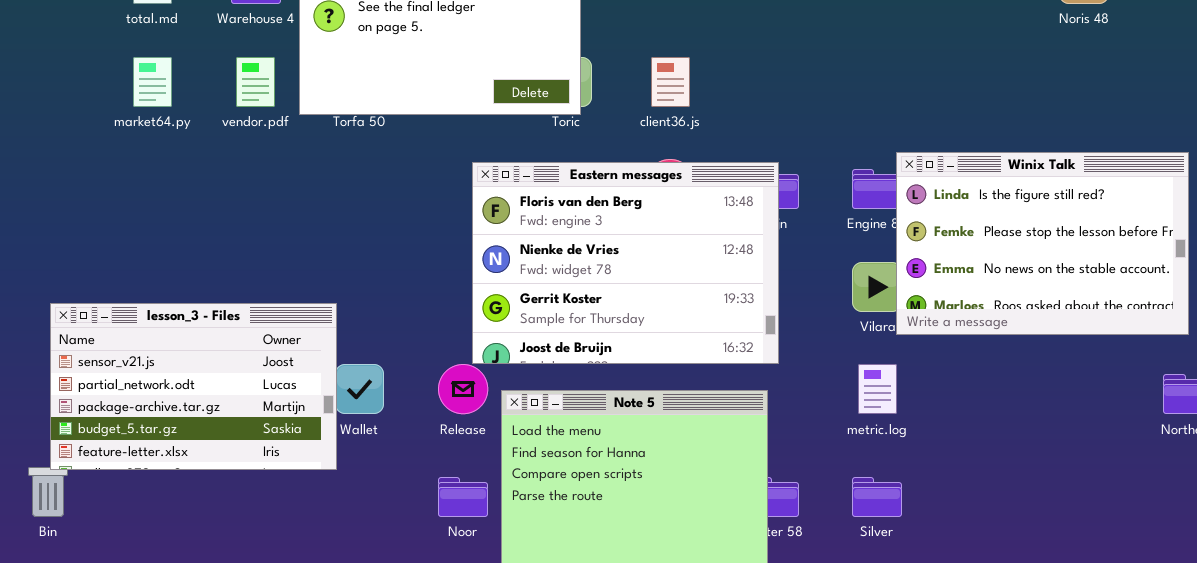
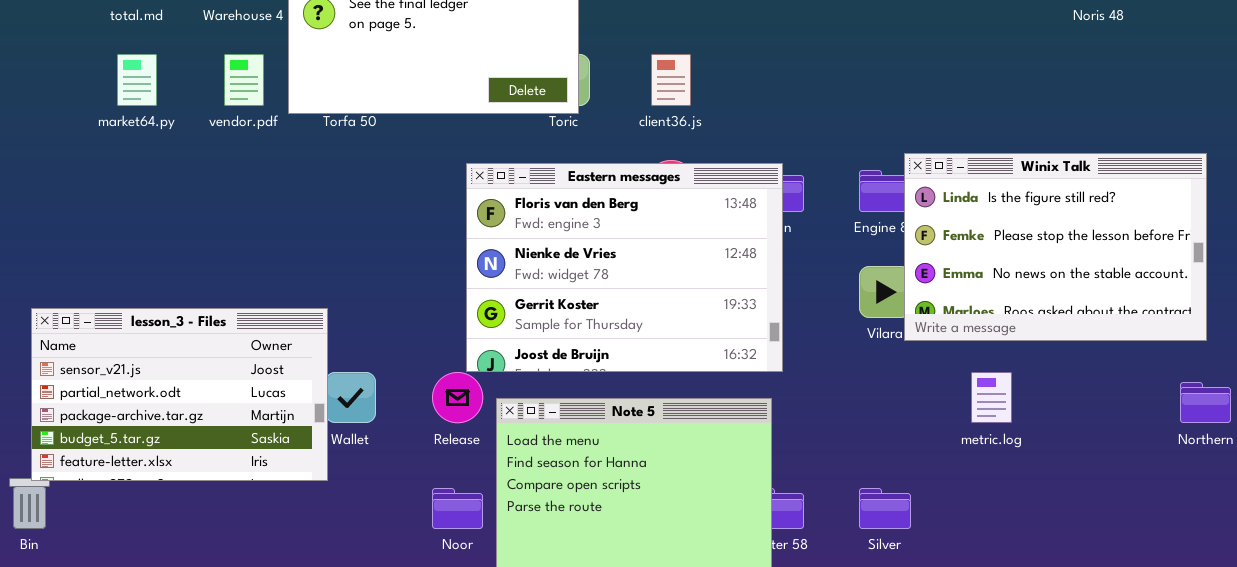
metric.log: [858,364,897,414] -> [971,372,1012,423], moved

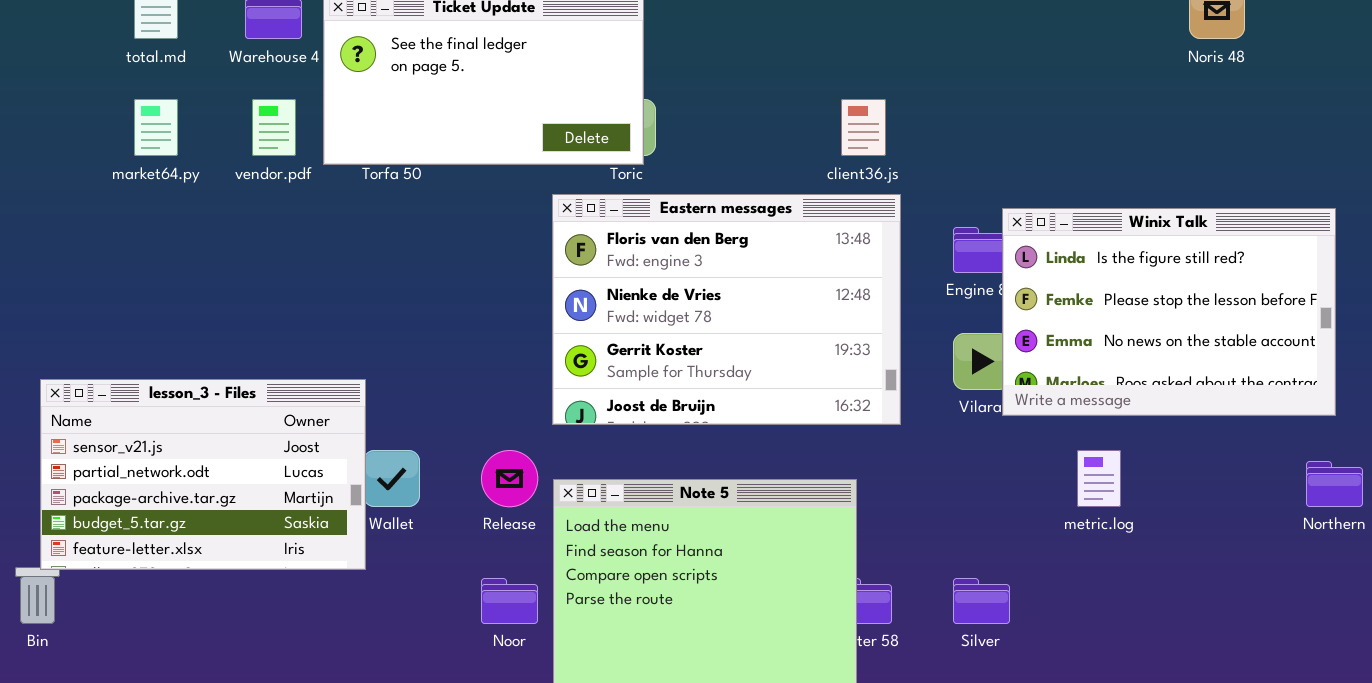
client36.js: [651,54,691,106] -> [841,99,886,156], moved
Eastern messages: [466,163,783,372] -> [552,194,901,425], moved

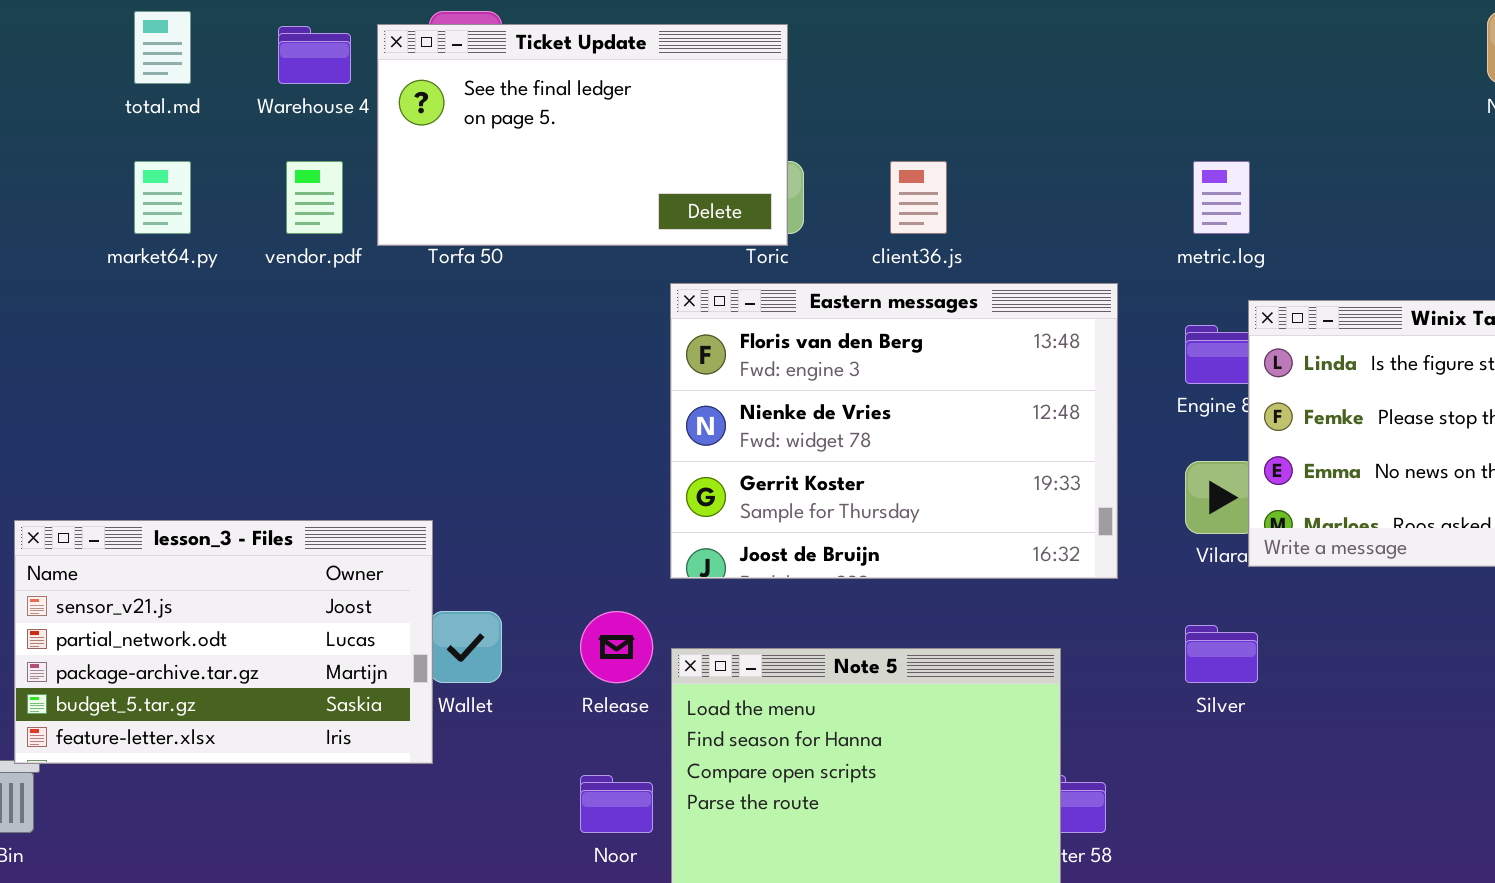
client36.js: [841,99,886,156] -> [890,161,947,234], moved
metric.log: [1077,450,1121,507] -> [1193,161,1250,234], moved
Silver: [953,578,1010,624] -> [1185,625,1258,683], moved

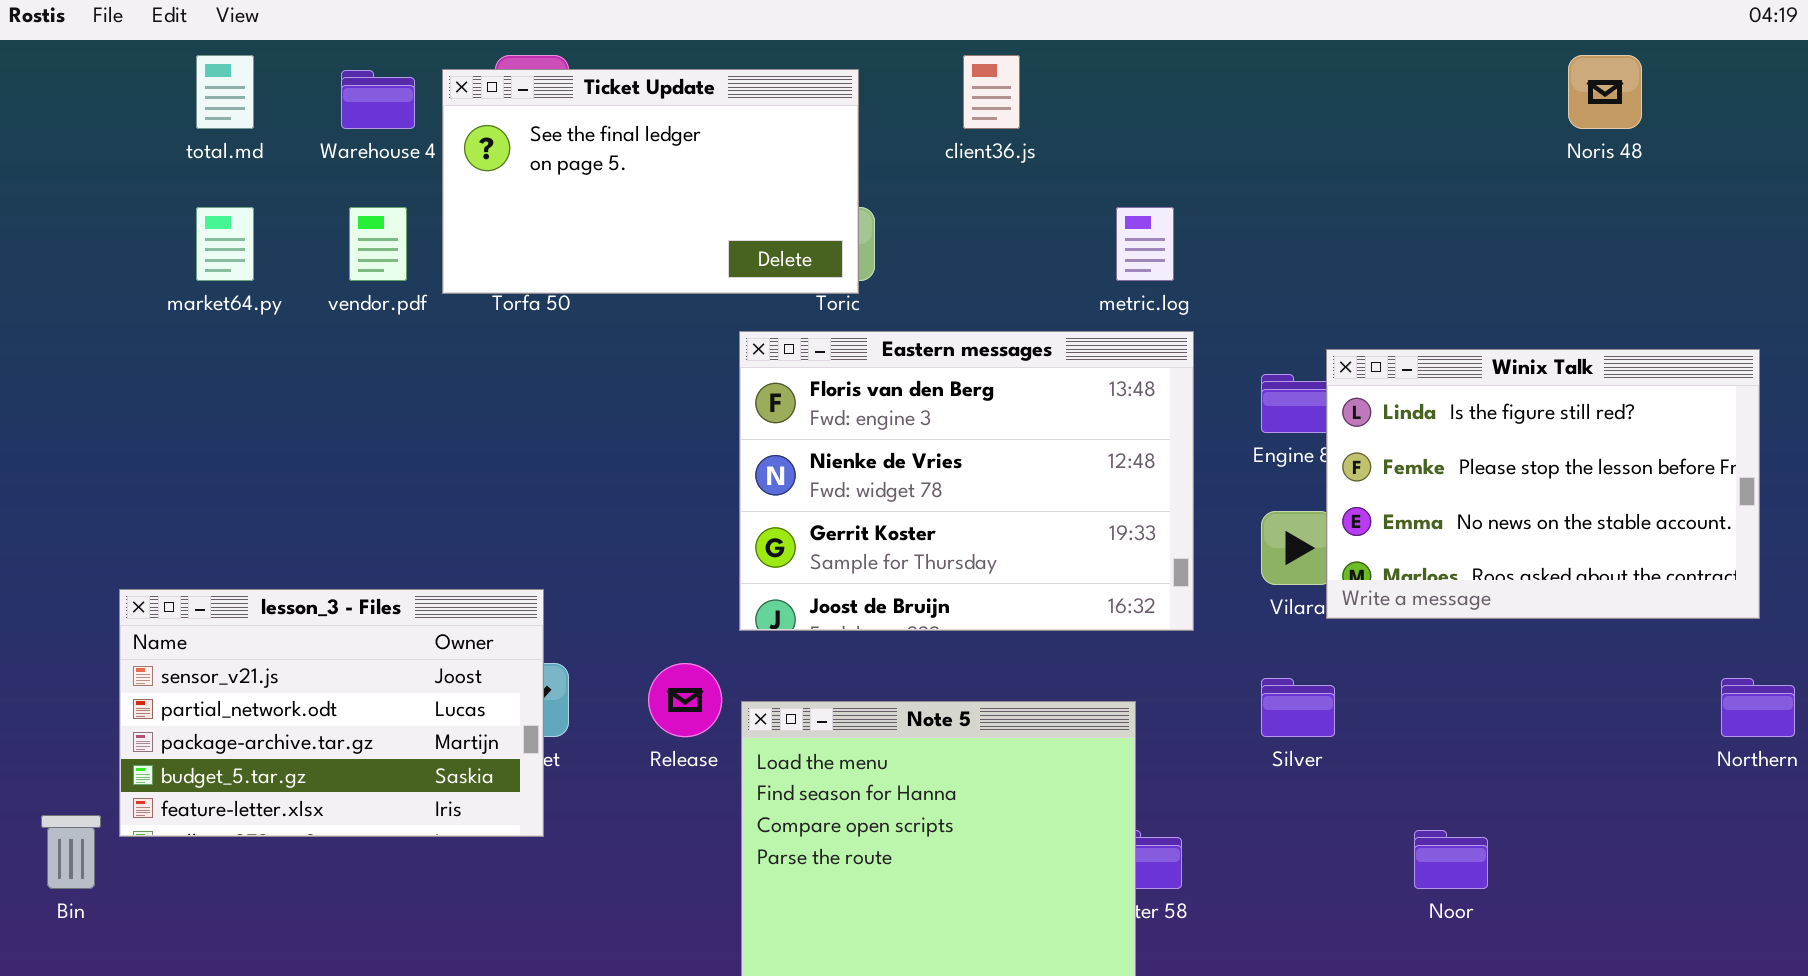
client36.js: [890,161,947,234] -> [963,55,1020,129], moved
metric.log: [1193,161,1250,234] -> [1116,207,1174,281], moved
lesson_3 - Files: [14,520,433,764] -> [119,589,544,837], moved
Noor: [580,775,653,833] -> [1414,830,1488,889], moved

